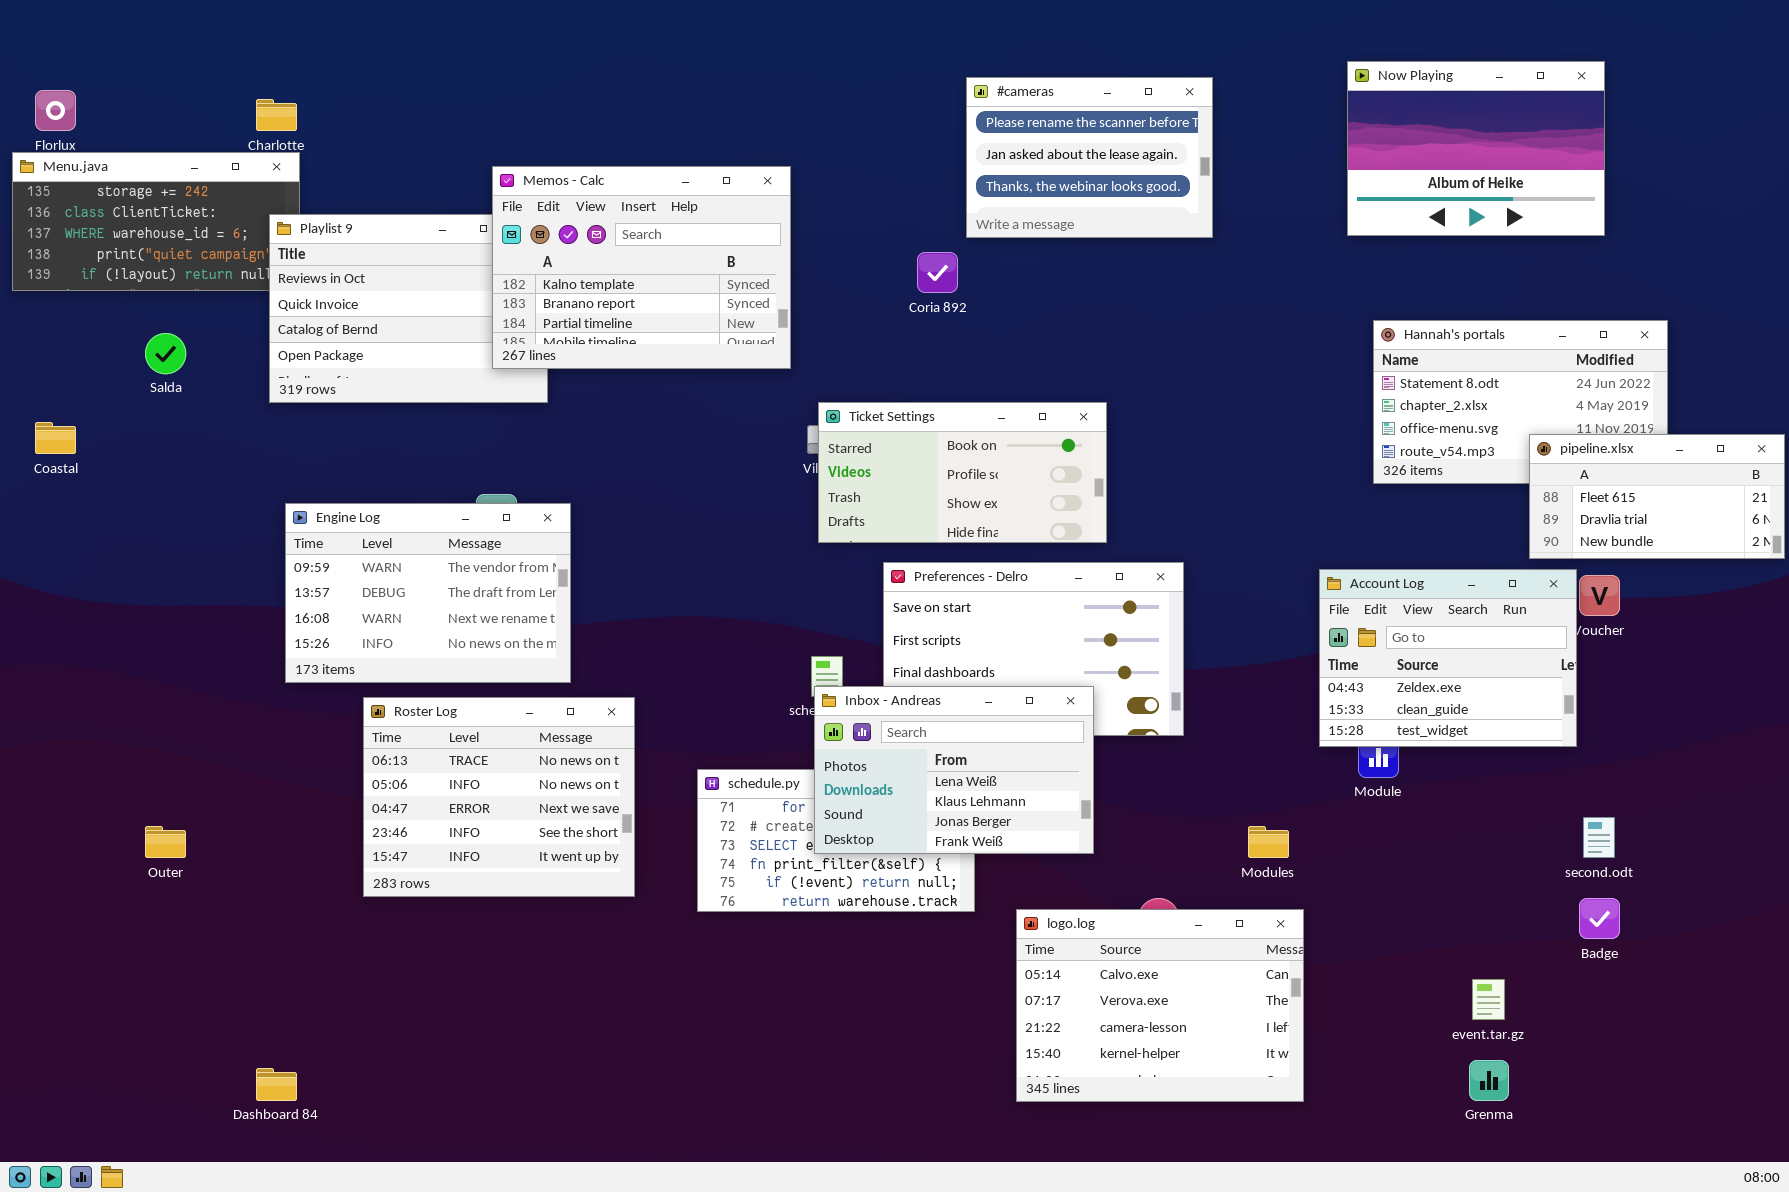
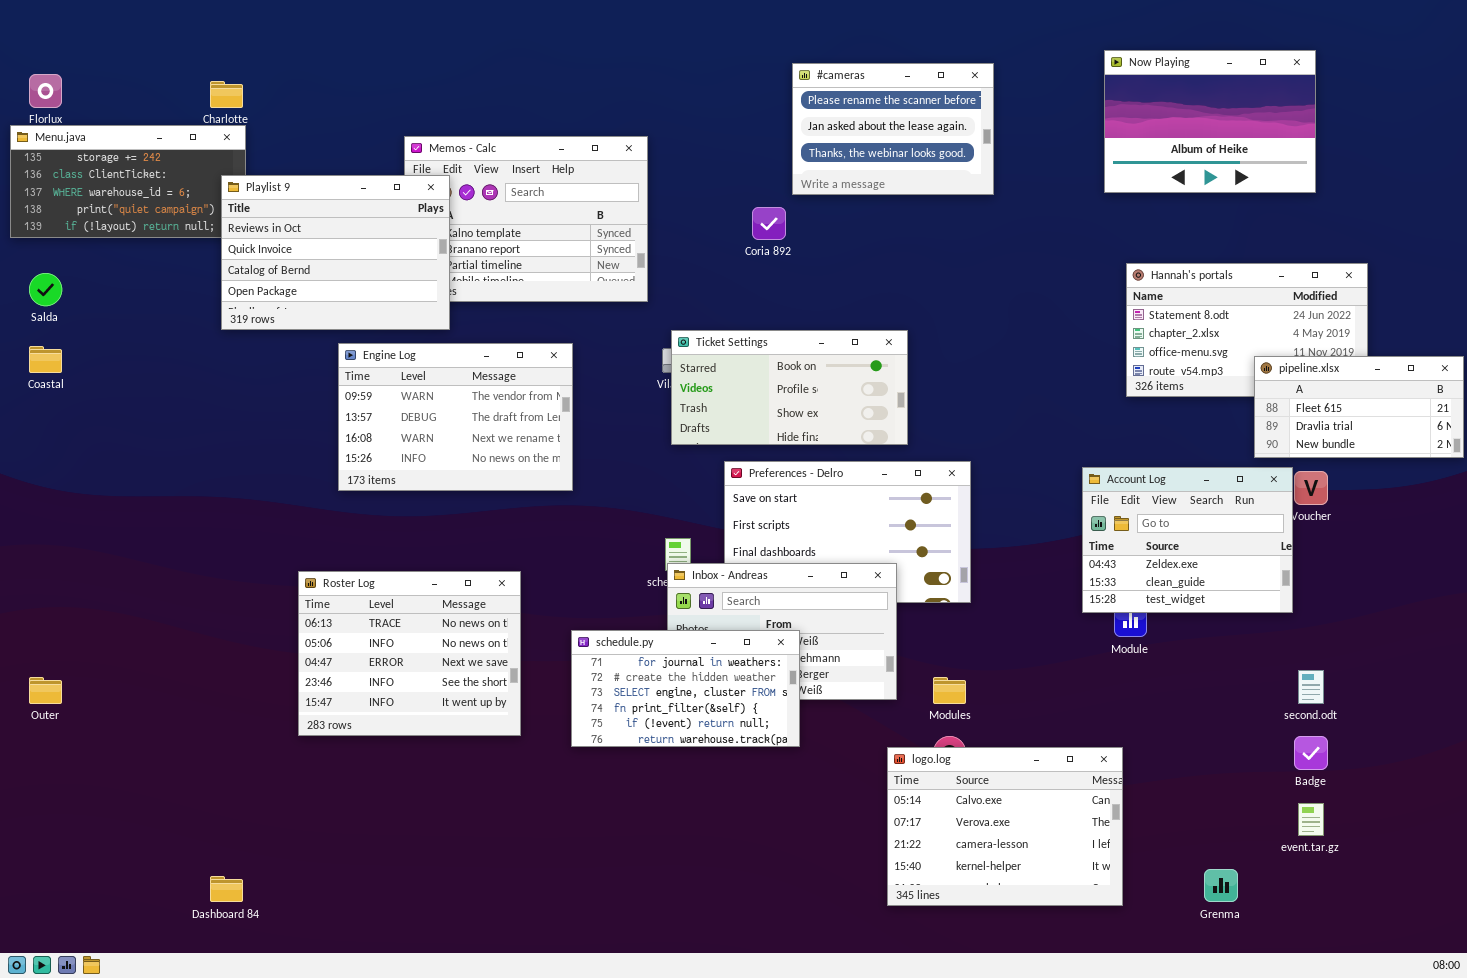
Playlist 9: [269,214,548,403] -> [221,175,450,330], raised
Salda: [145,333,186,374] -> [29,273,62,306], moved
Engine Log: [285,503,571,683] -> [338,343,573,491], moved
schedule.py: [697,769,975,912] -> [571,630,800,747], raised
Outer: [145,826,186,858] -> [29,677,62,704], moved
Modules: [1248,826,1289,858] -> [933,677,966,704], moved
logo.log: [1016,909,1304,1102] -> [887,747,1123,906], moved
event.tar.gz: [1472,979,1505,1020] -> [1298,803,1324,836], moved

